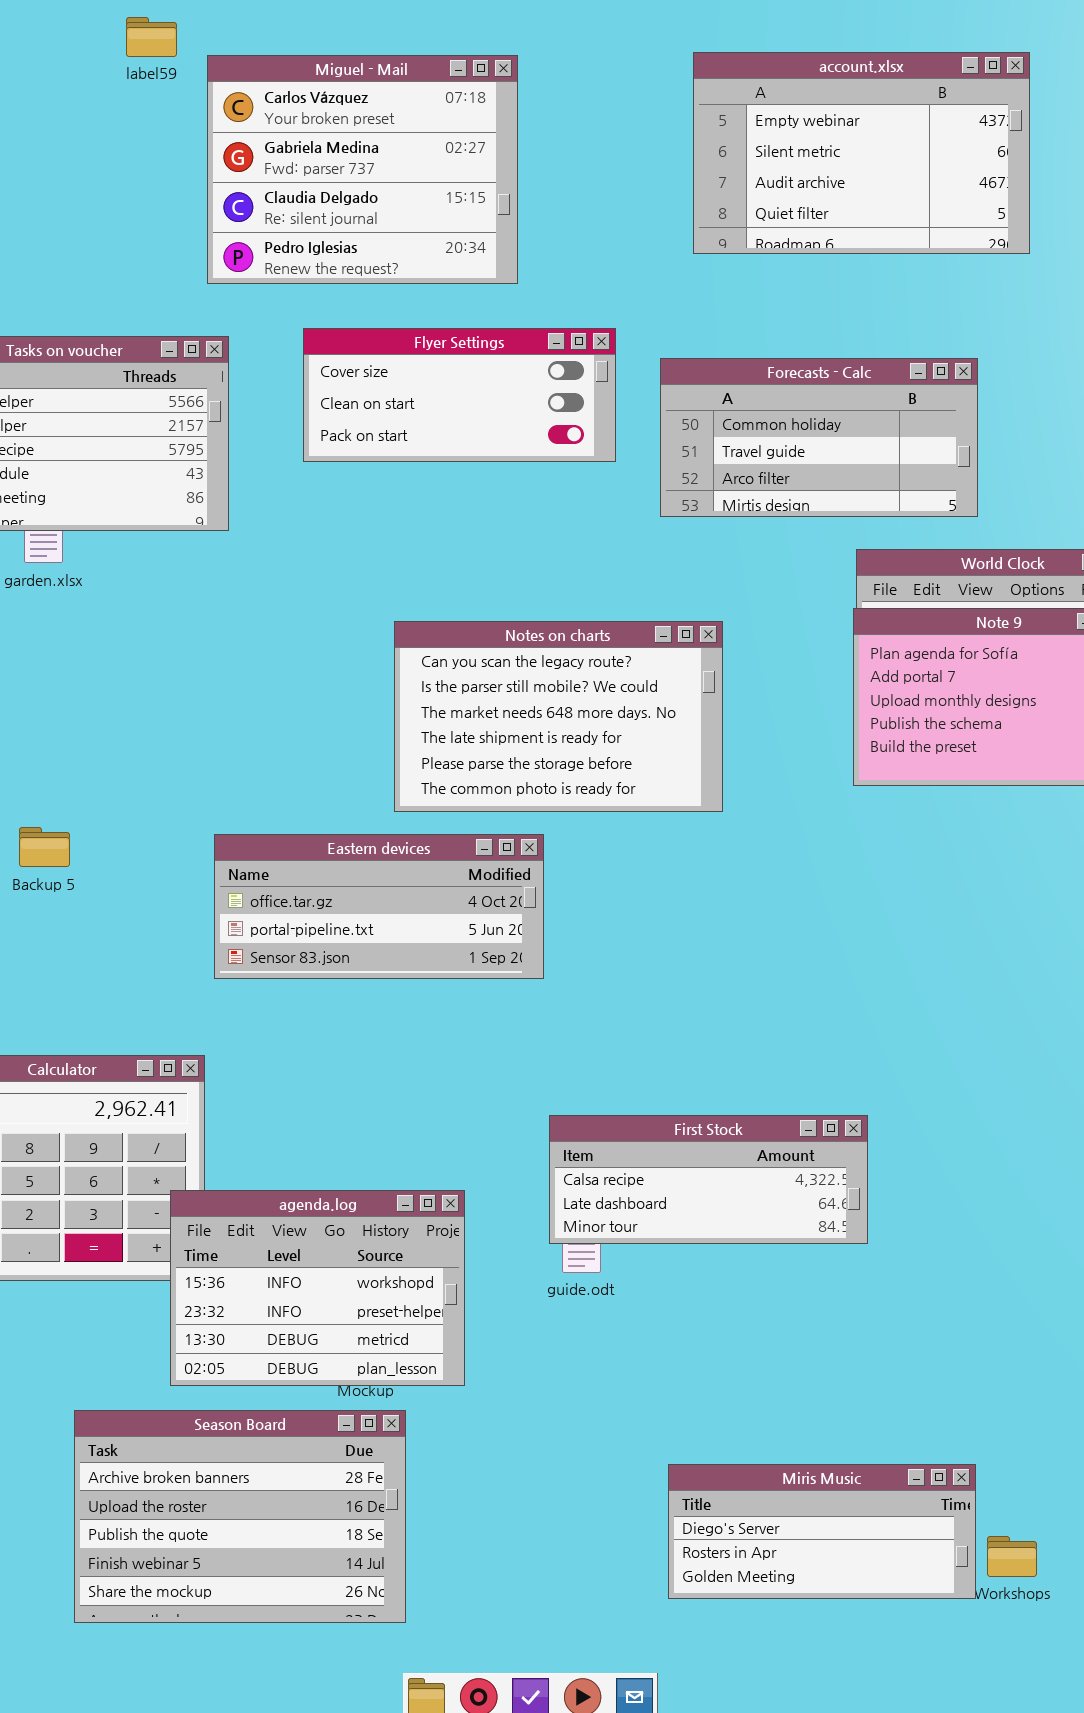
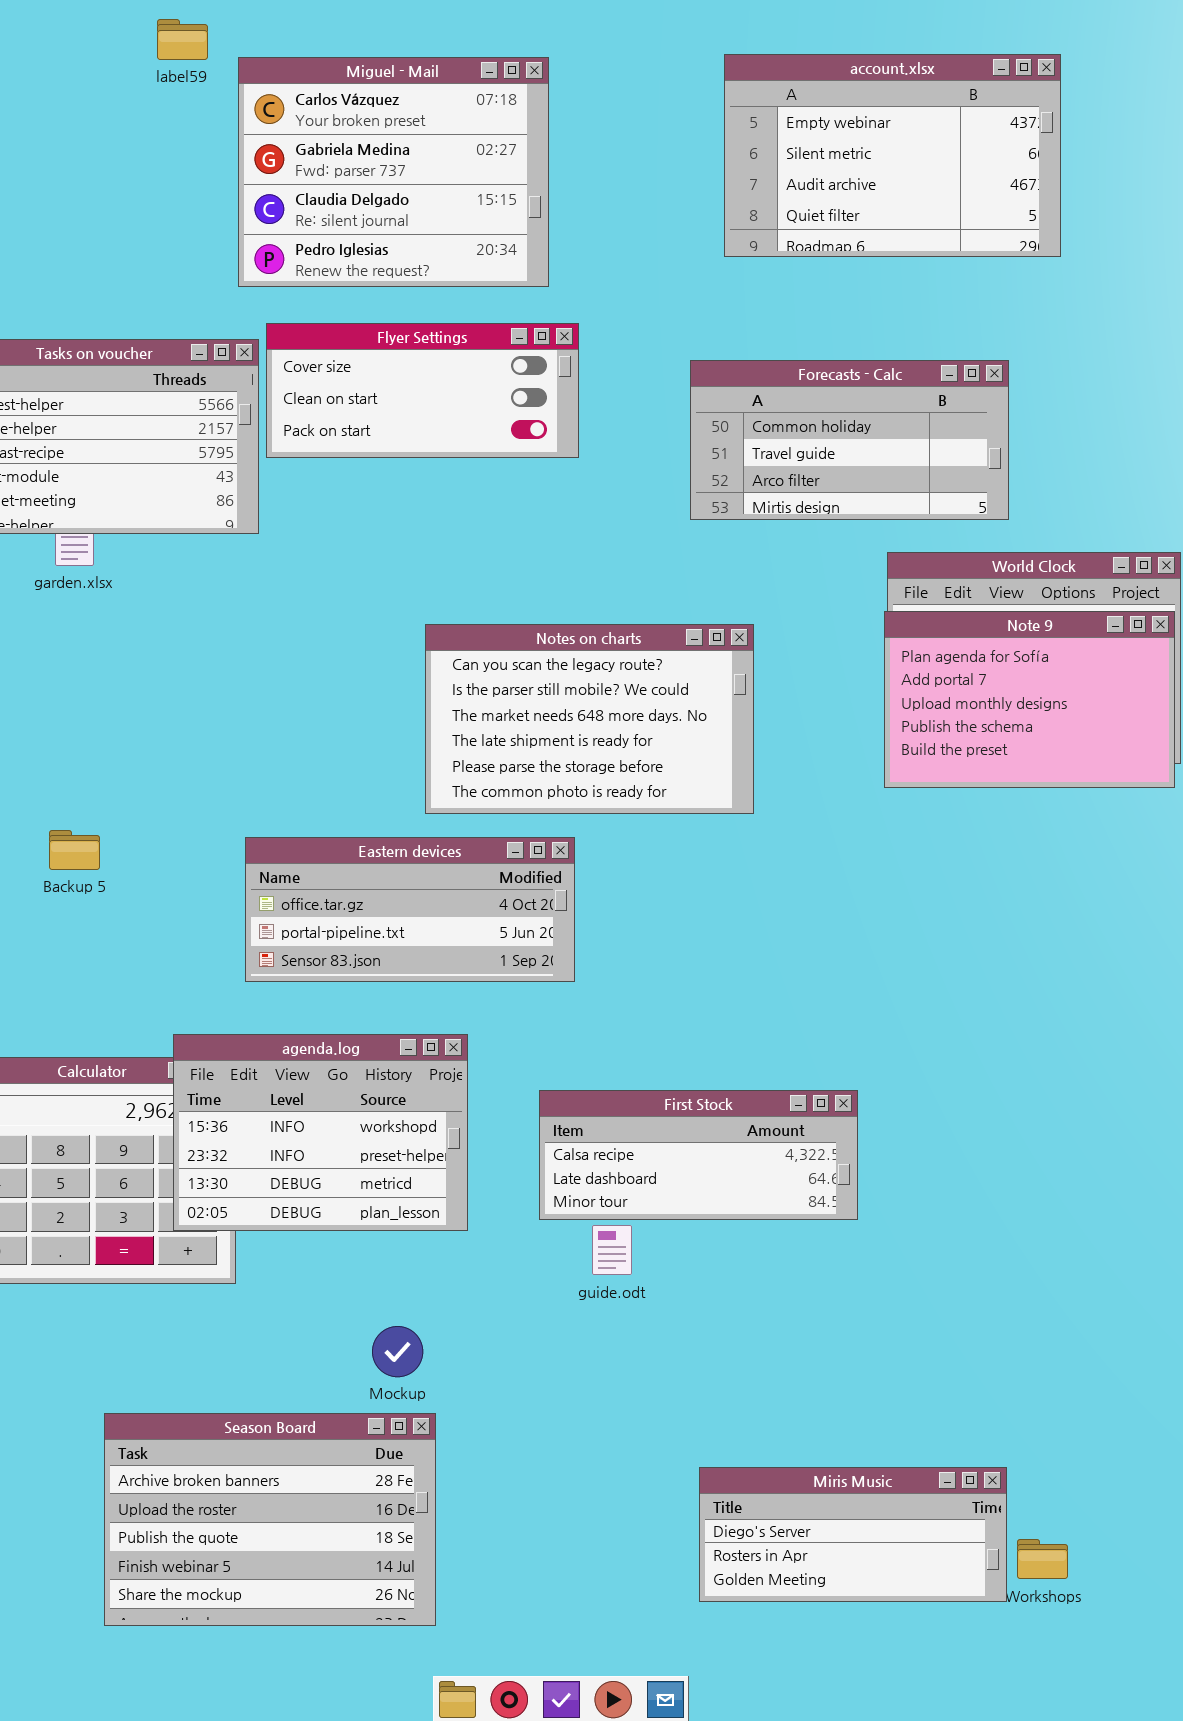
Flyer Settings: [303,328,616,462] -> [266,323,579,458], moved
First Stock: [549,1115,868,1244] -> [539,1090,858,1220], moved
agenda.log: [170,1190,465,1386] -> [173,1034,468,1231], moved

